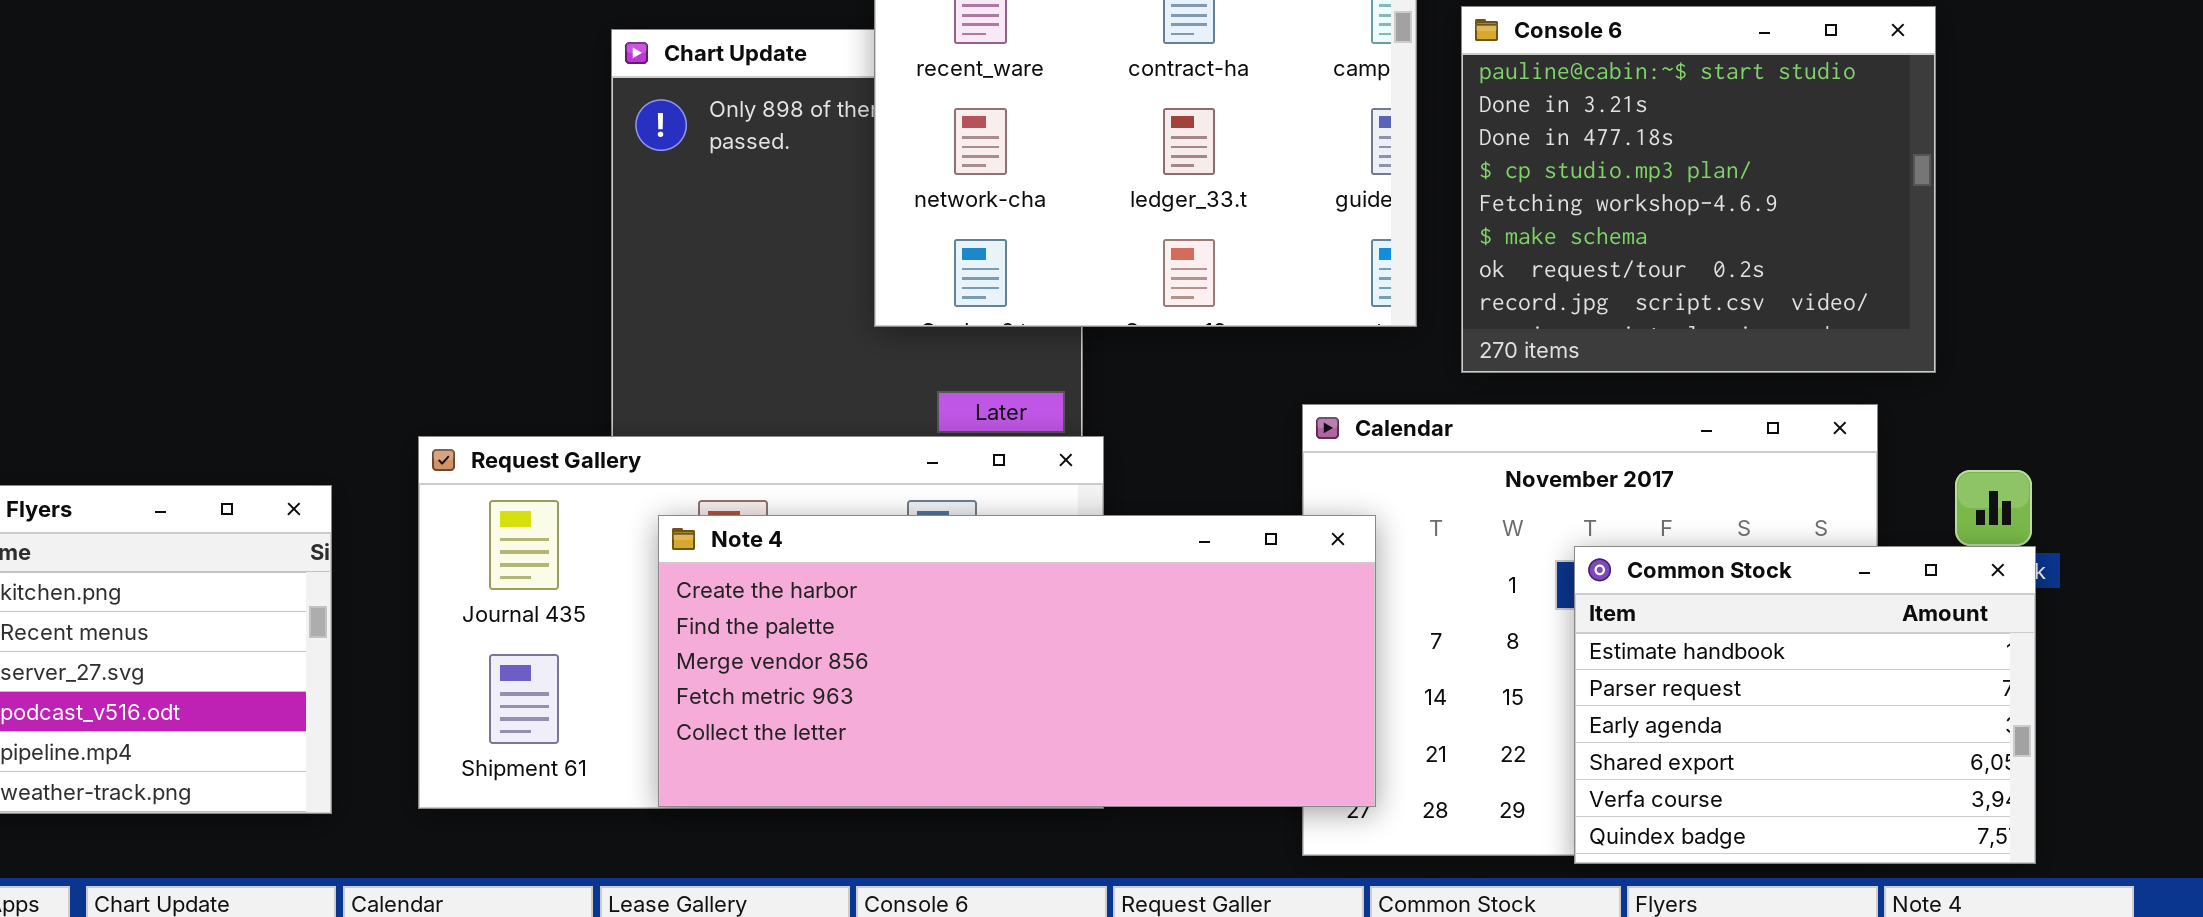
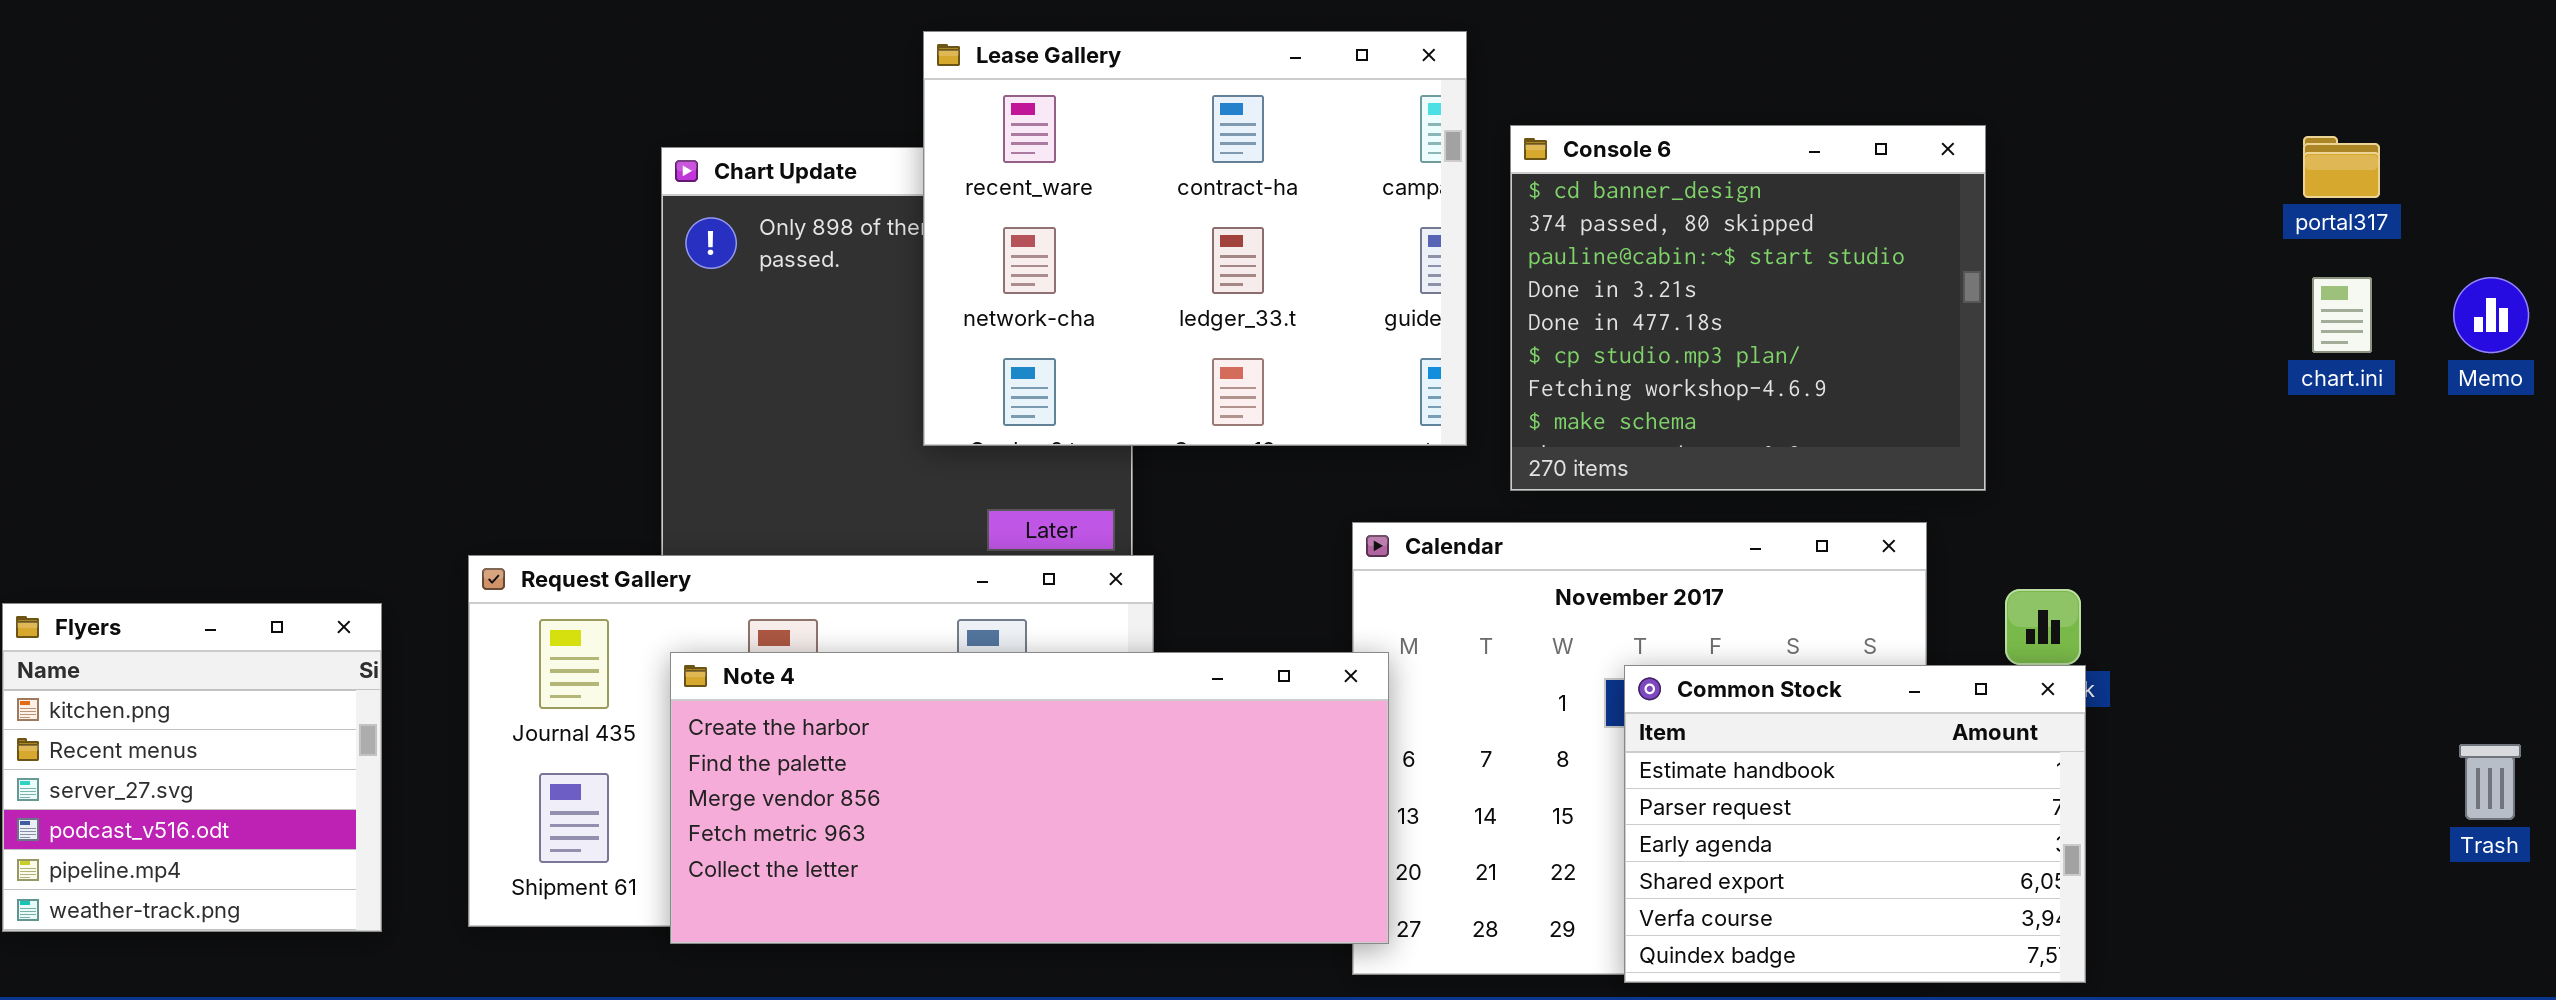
Console 6: [1461,6,1936,373] -> [1510,125,1986,491], scrolled up 2 rows
Note 4: [658,515,1376,807] -> [670,652,1389,944], moved

